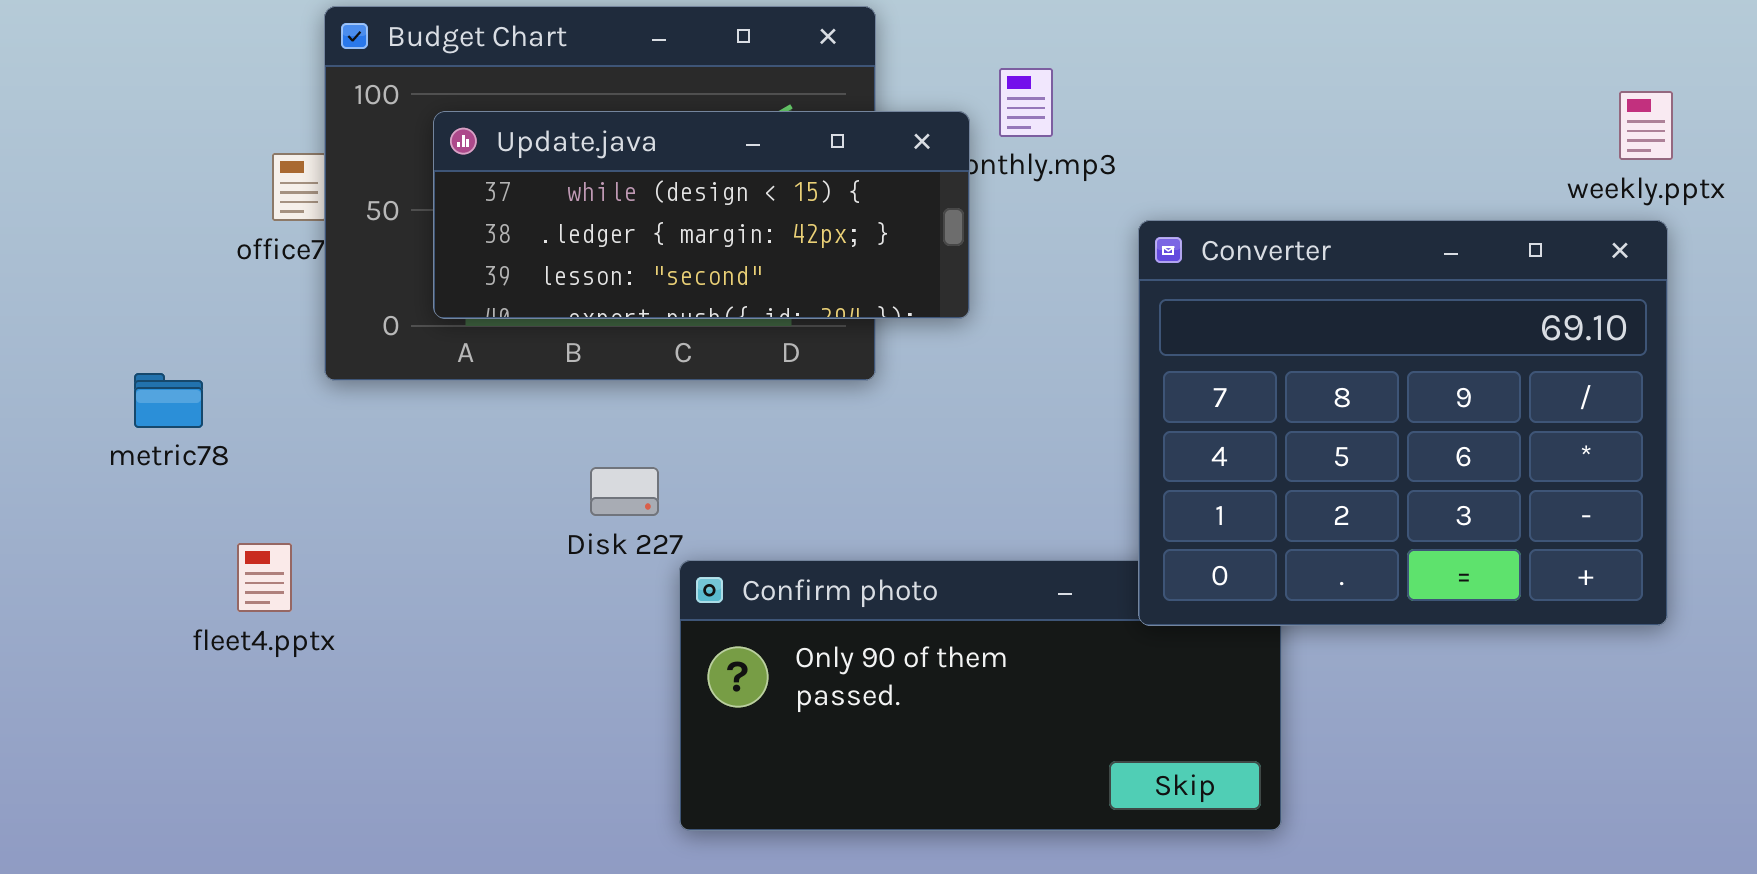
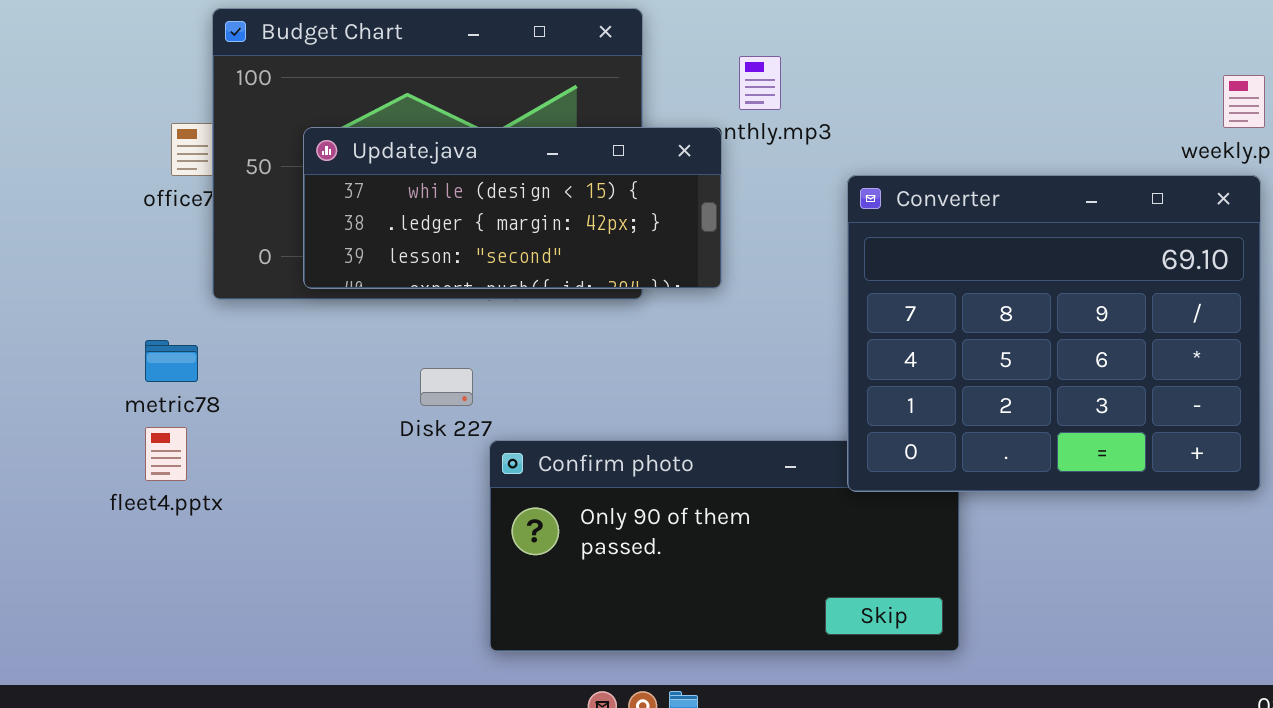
Update.java: [433,111,970,319] -> [303,127,722,289], moved
metric78: [134,373,203,428] -> [145,340,198,382], moved

